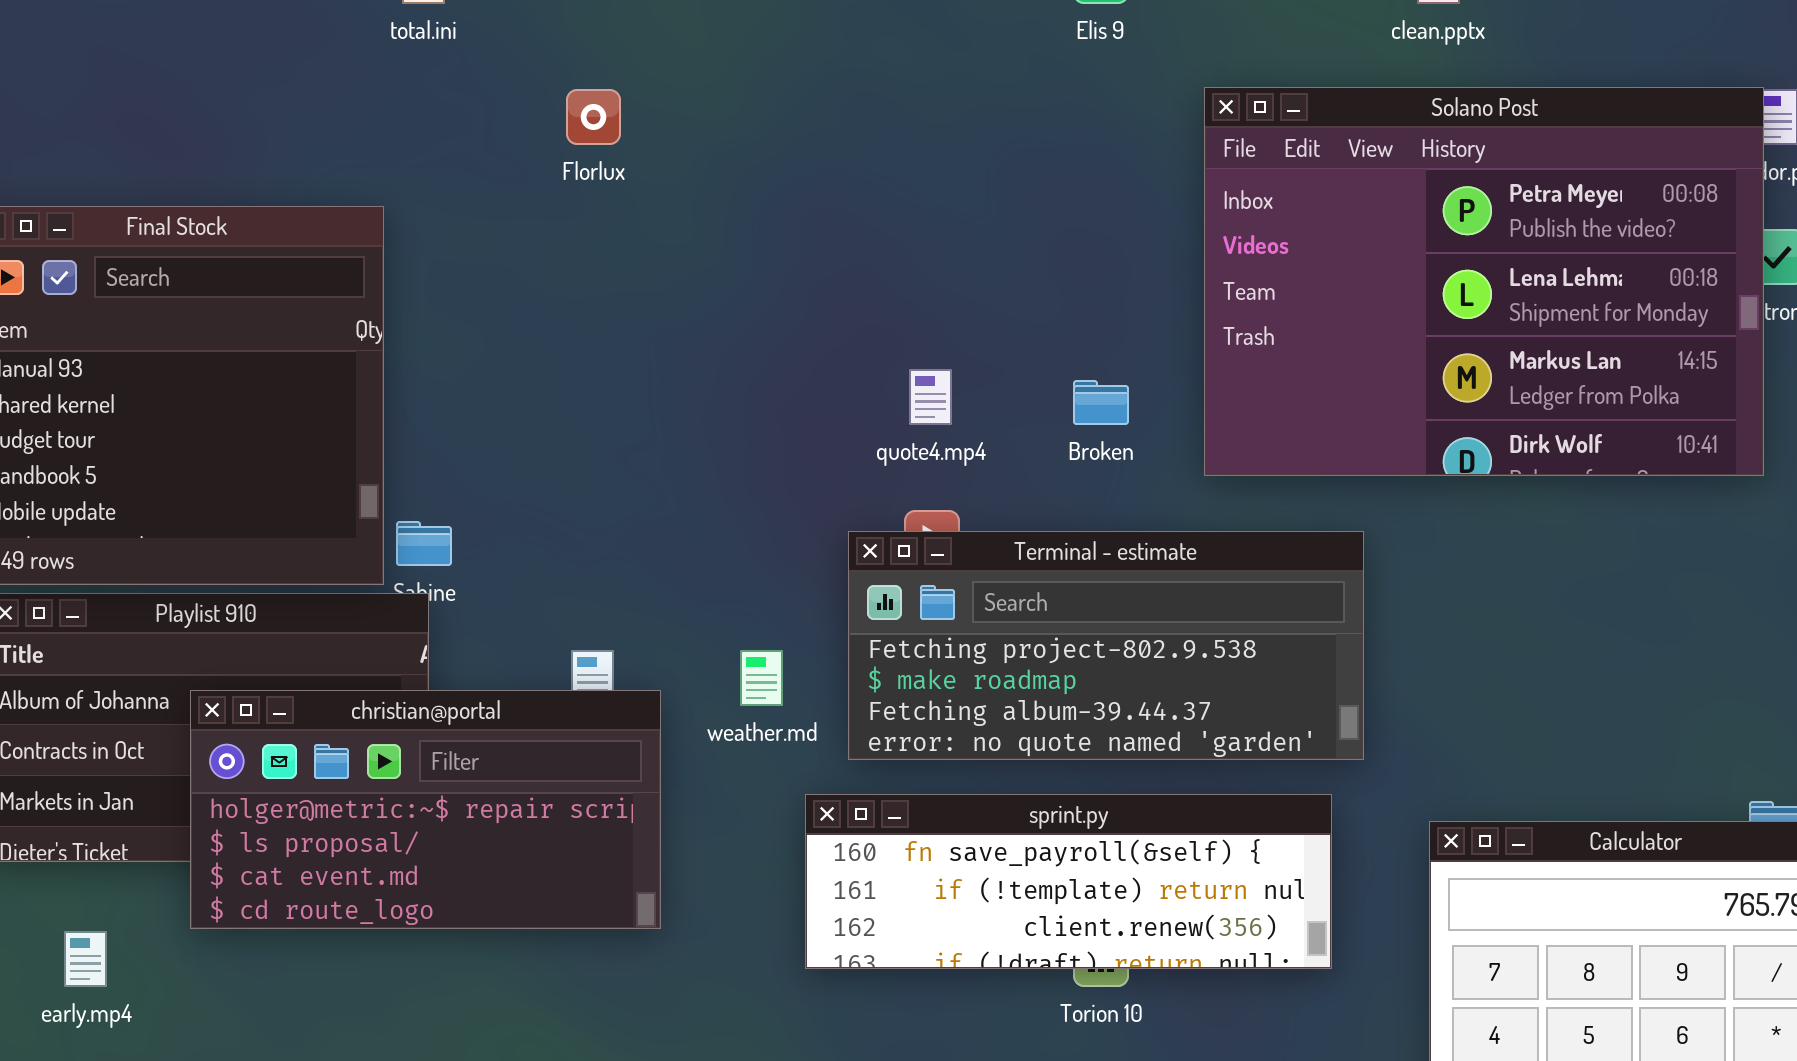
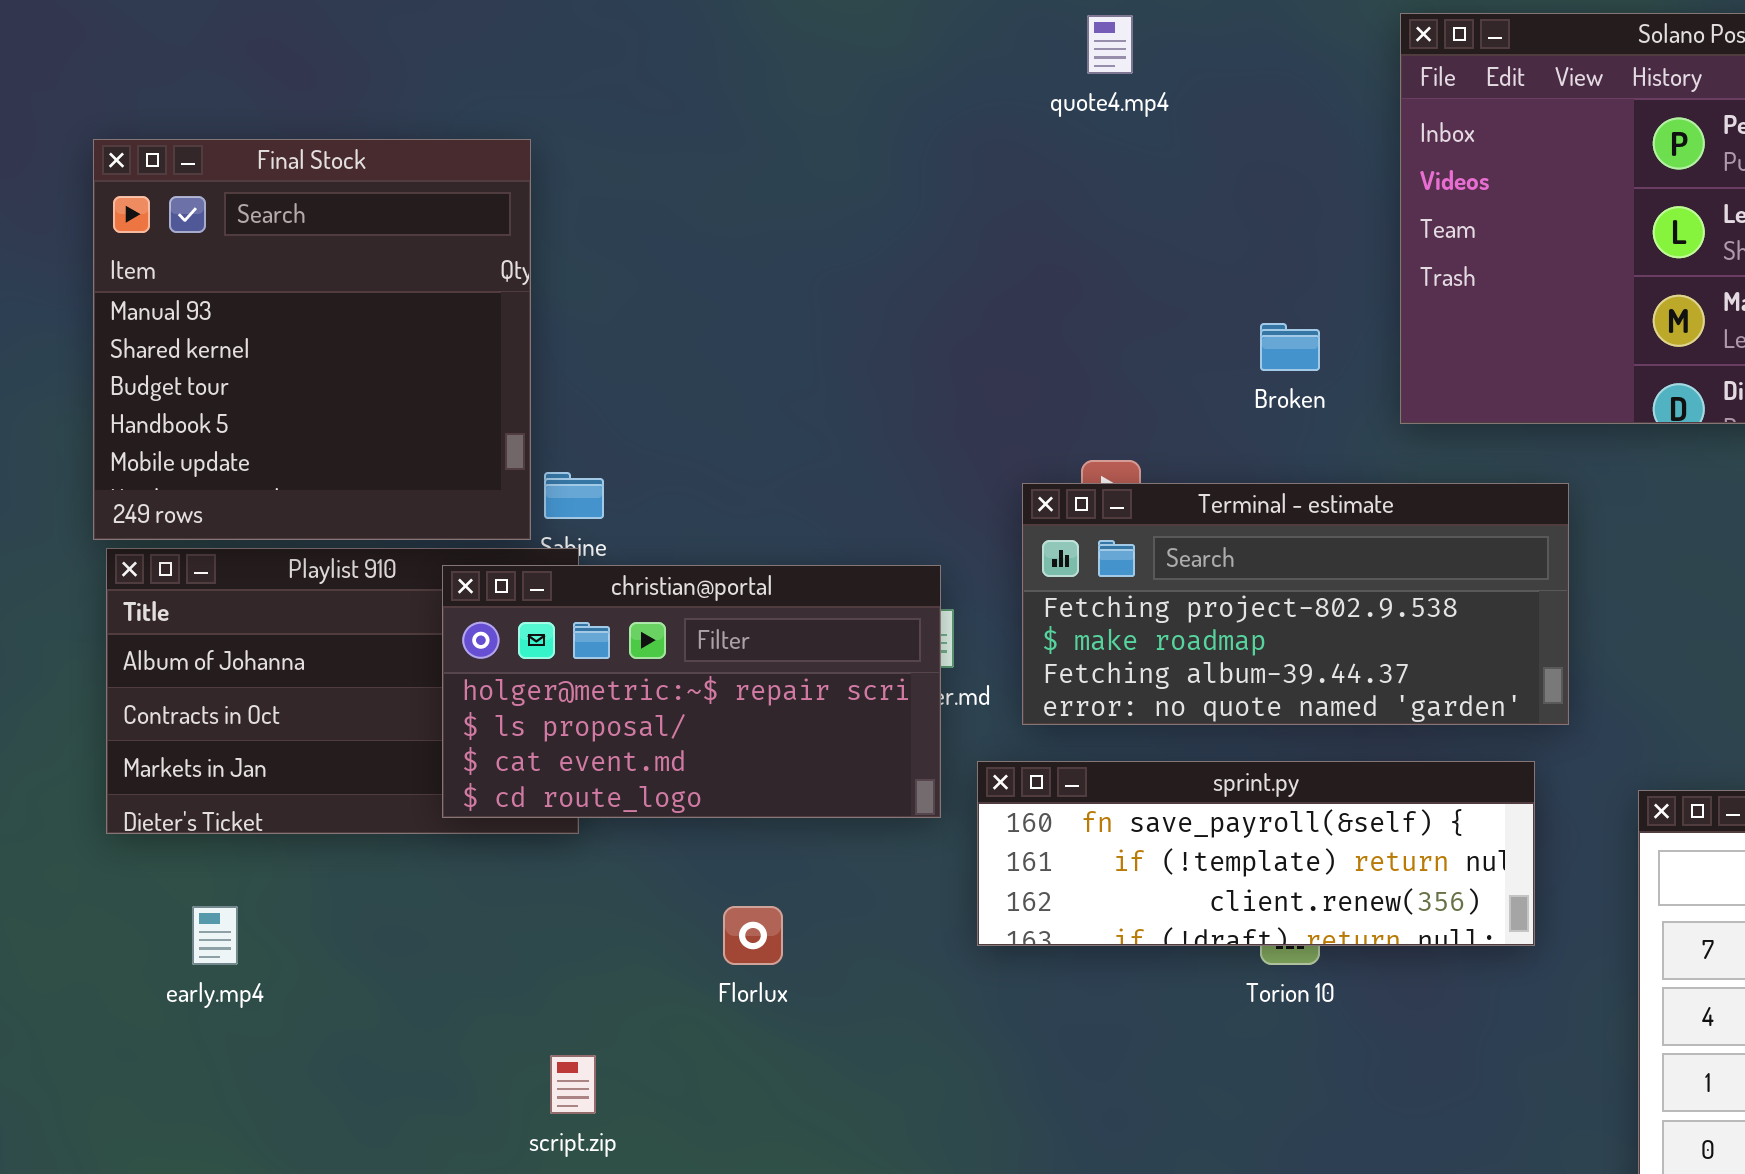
Florlux: [566,89,621,145] -> [723,906,783,965], moved
quote4.mp4: [909,369,952,425] -> [1087,15,1133,74], moved
christian@portal: [190,690,661,929] -> [442,565,941,818], moved

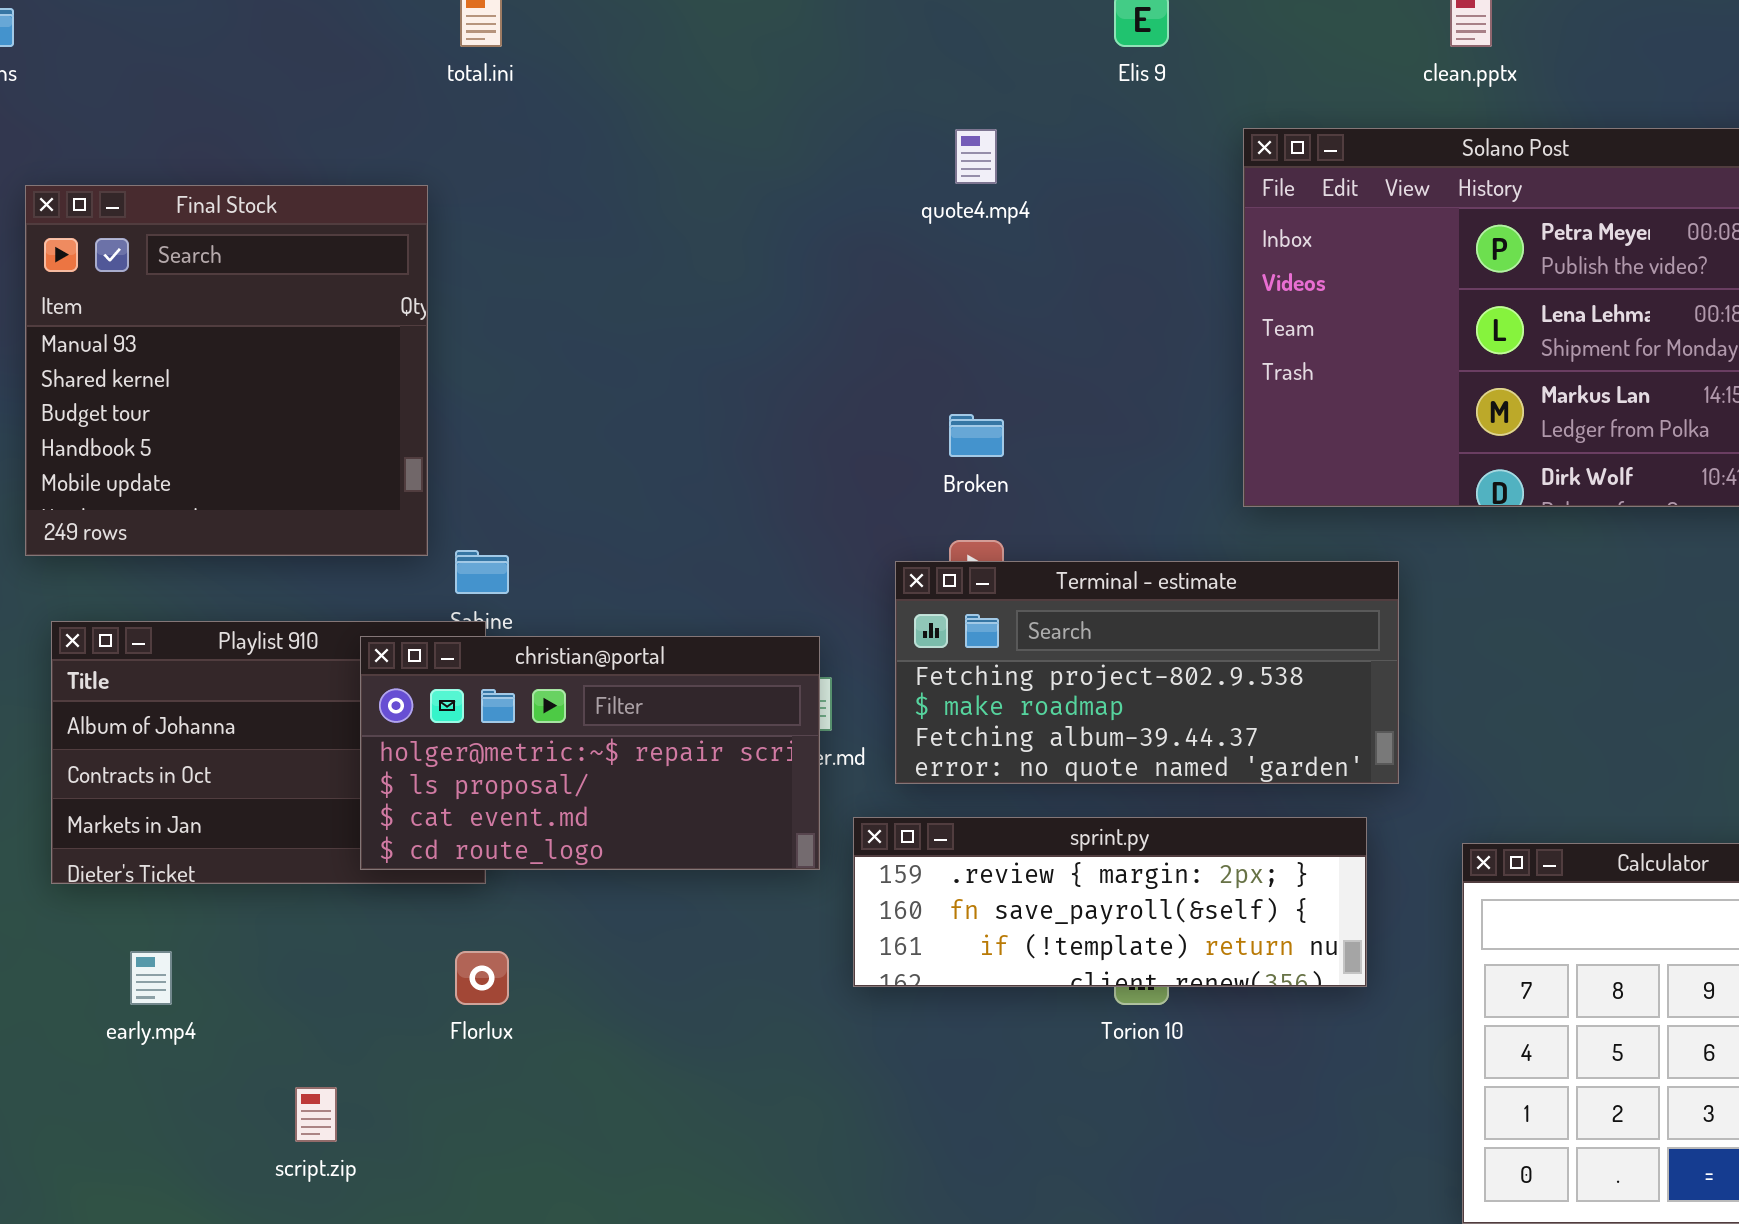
Final Stock: [93,139,531,540] -> [25,185,428,556], moved
Broken: [1260,323,1320,371] -> [949,414,1004,457], moved
sprint.py: [977,761,1535,946] -> [853,817,1367,987], scrolled up 1 row
Florlux: [723,906,783,965] -> [455,951,509,1005], moved
script.zip: [550,1055,596,1114] -> [295,1087,337,1142], moved

